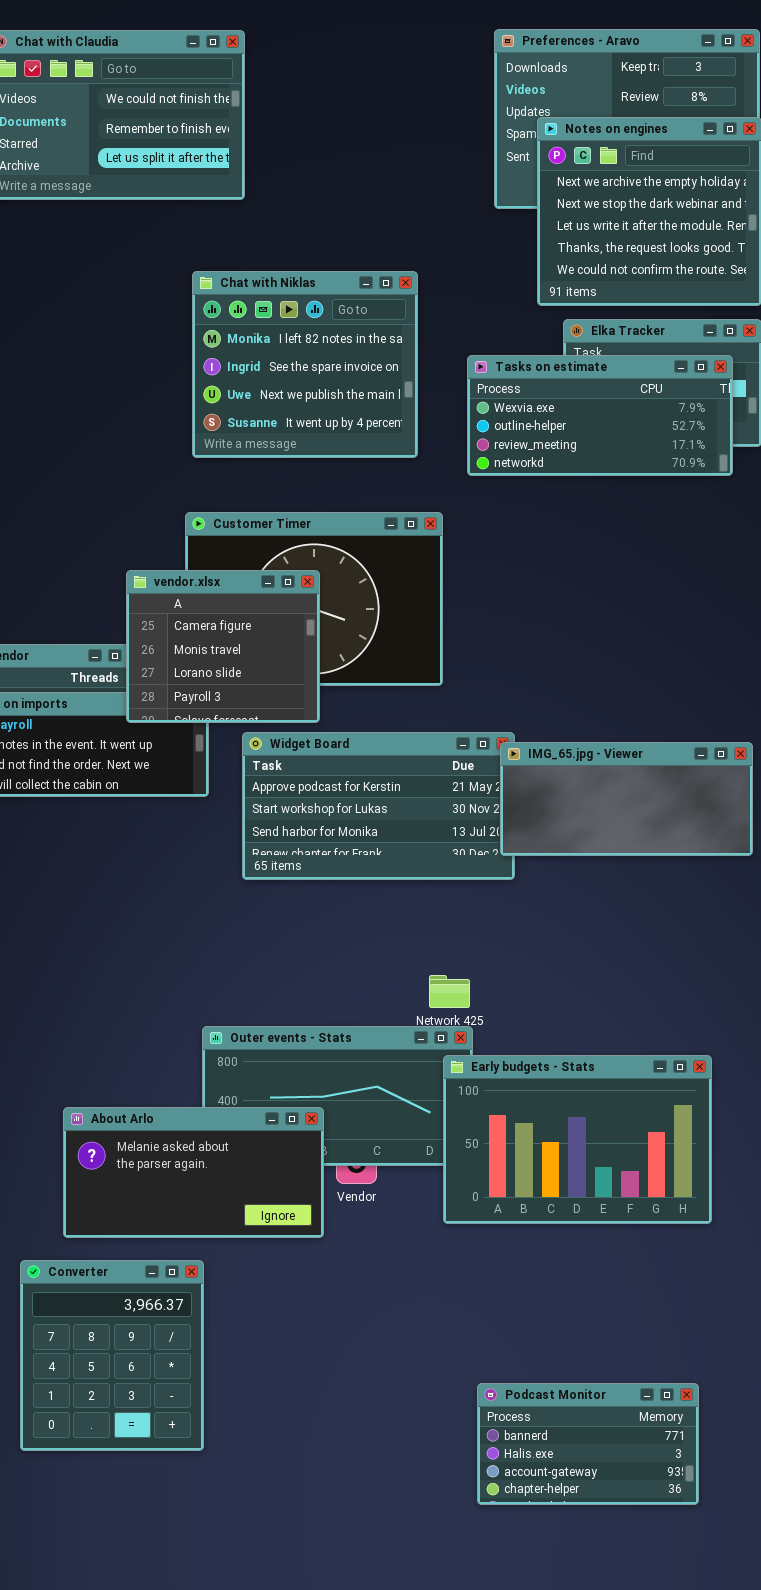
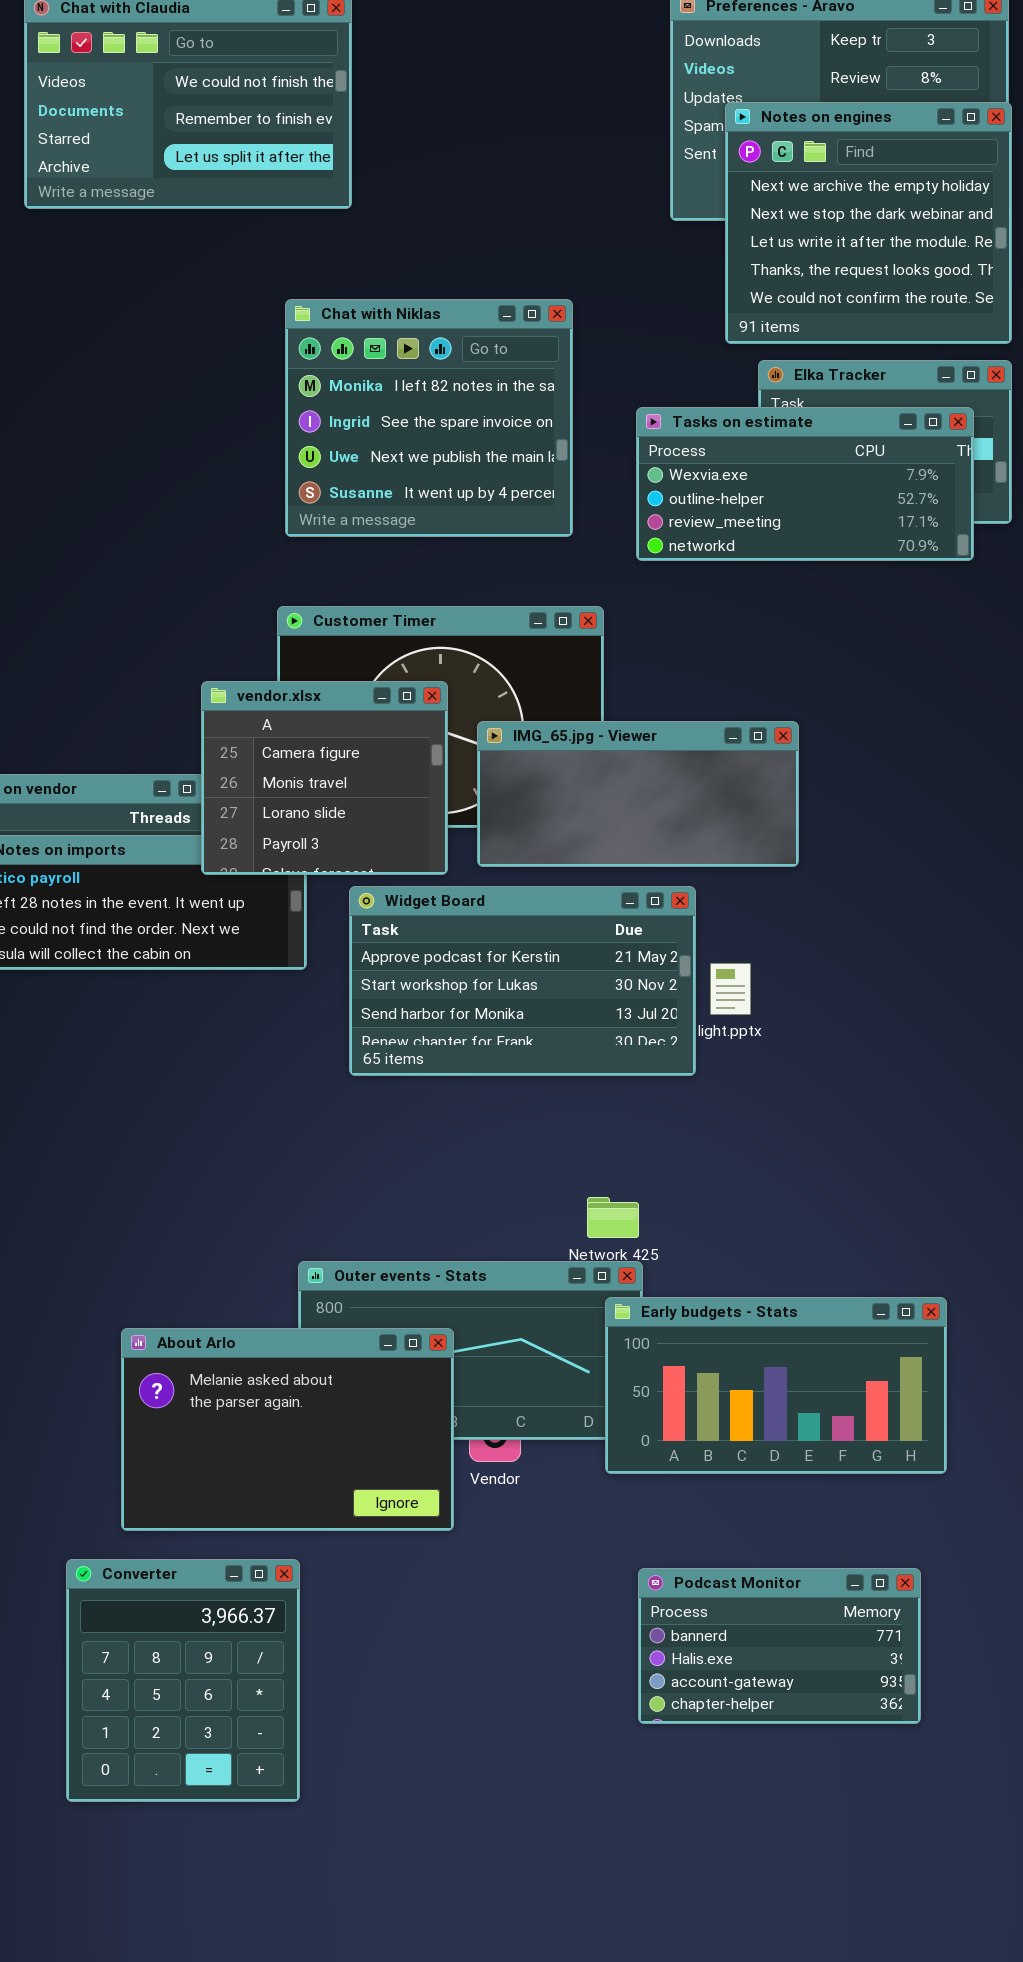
IMG_65.jpg - Viewer: [500,742,753,856] -> [477,721,799,867], moved
Early budgets - Stats: [443,1055,712,1224] -> [605,1297,947,1474], resized
About Arlo: [63,1107,324,1238] -> [121,1328,454,1531], resized
Podcast Monitor: [477,1383,699,1505] -> [638,1568,921,1724], moved

